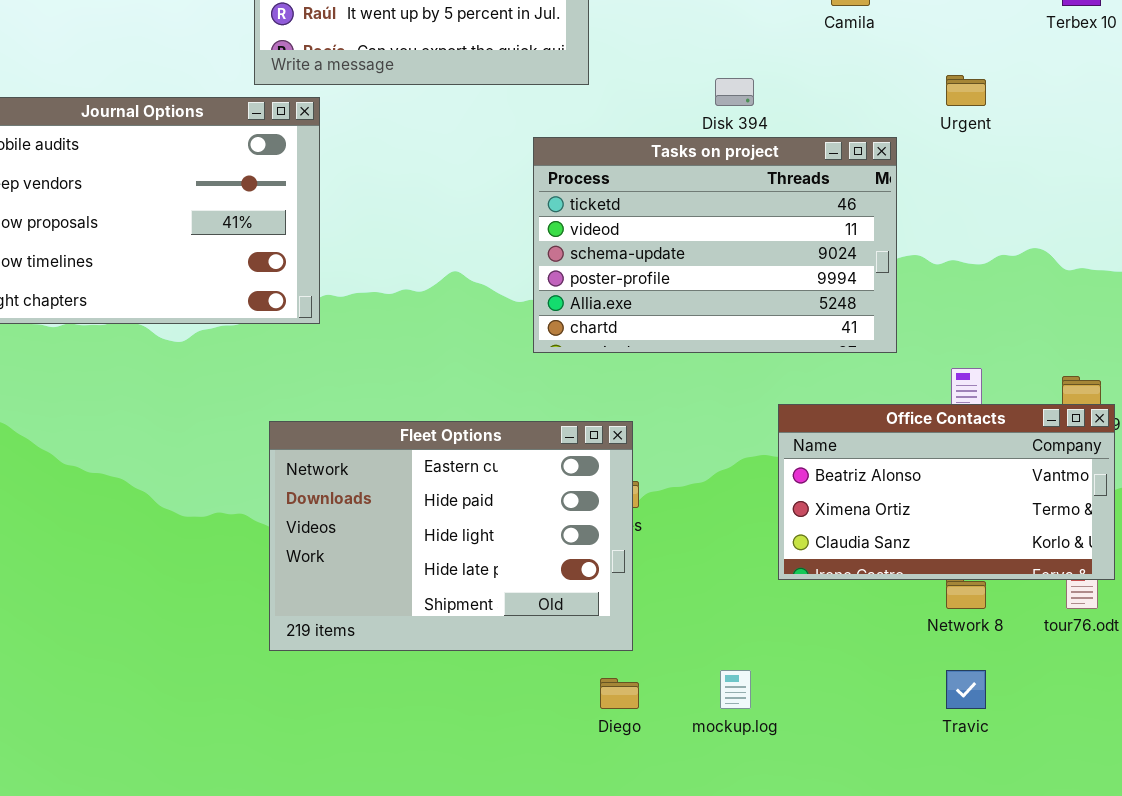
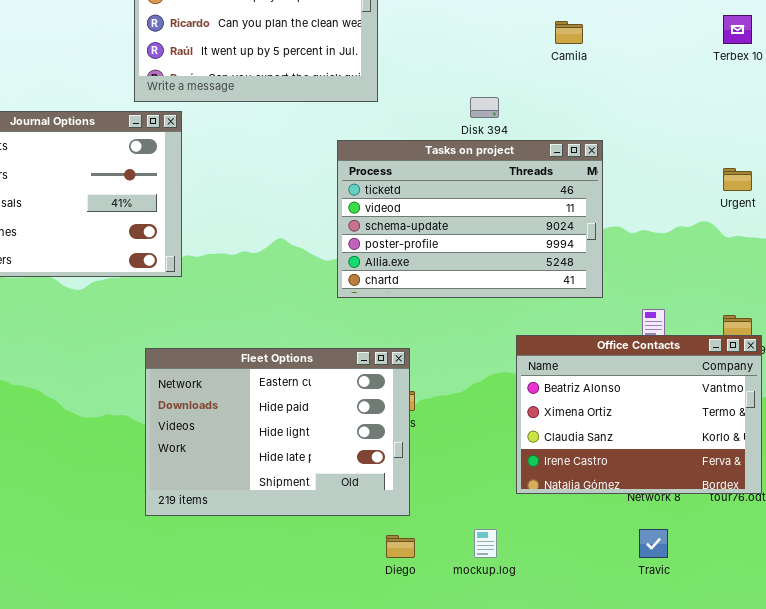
Urgent: [946,75,986,106] -> [723,168,752,191], moved
Office Contacts: [778,404,1115,580] -> [516,335,762,494], resized

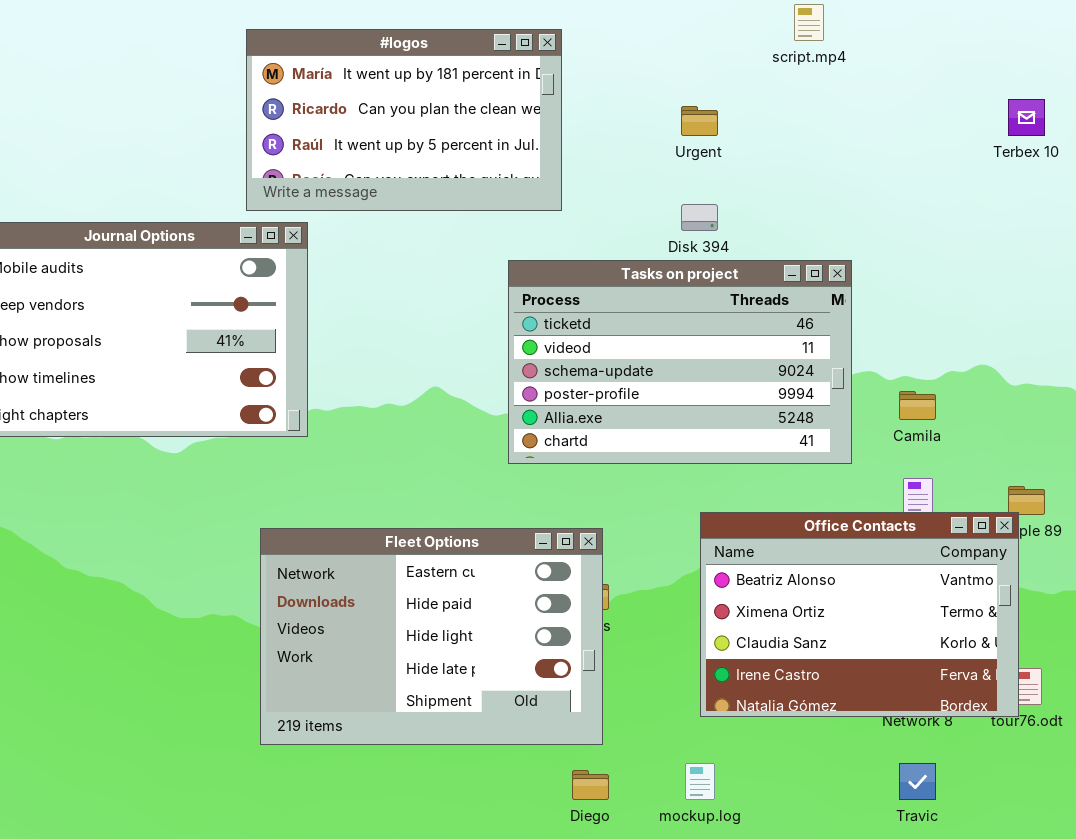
Camila: [555,21,583,44] -> [899,391,936,420], moved
Urgent: [723,168,752,191] -> [681,106,718,136], moved
Office Contacts: [516,335,762,494] -> [700,512,1019,717], moved

